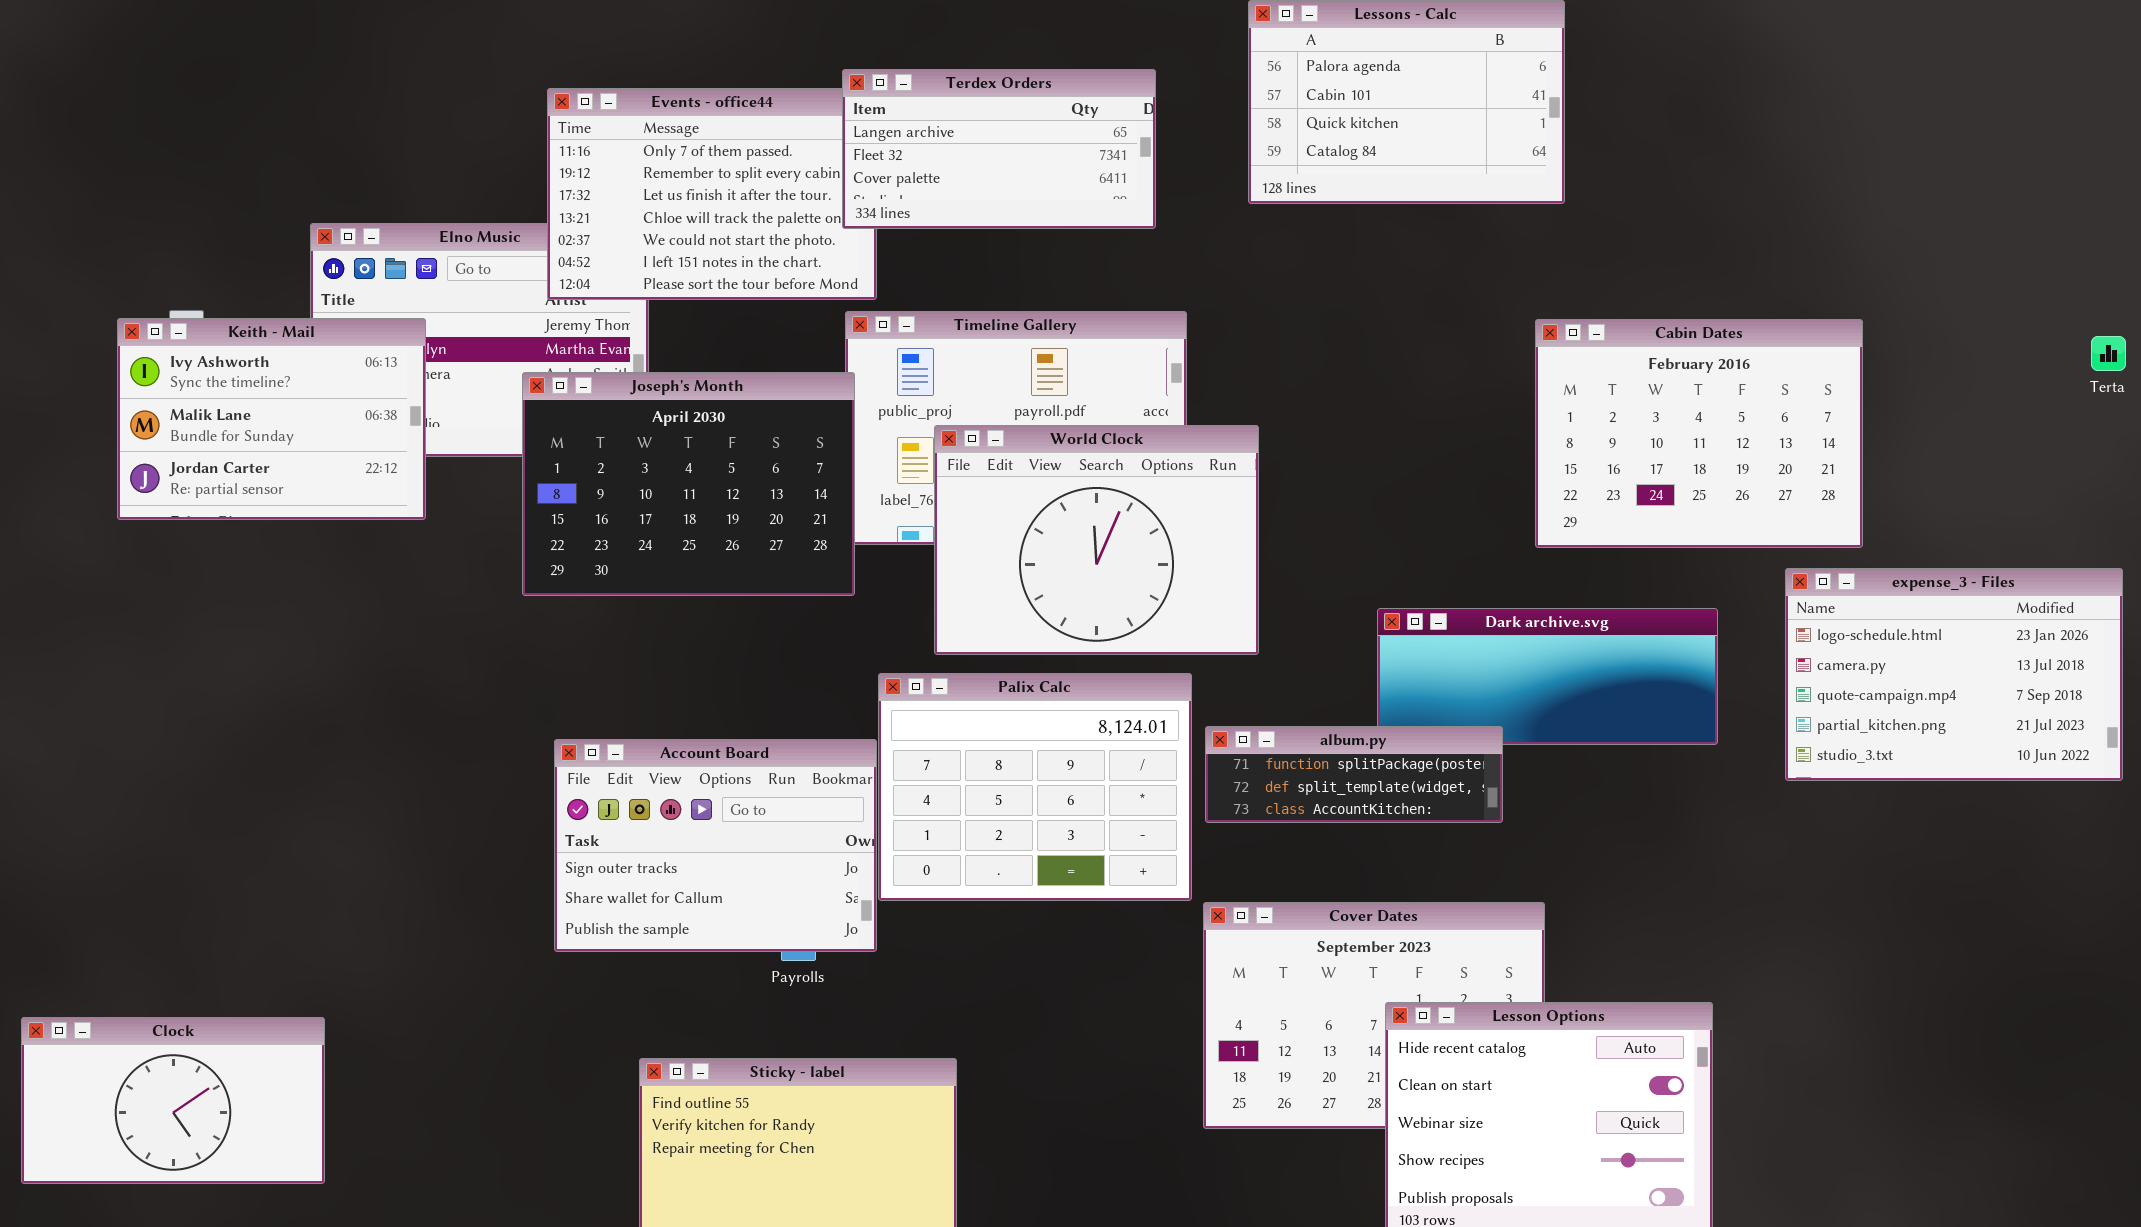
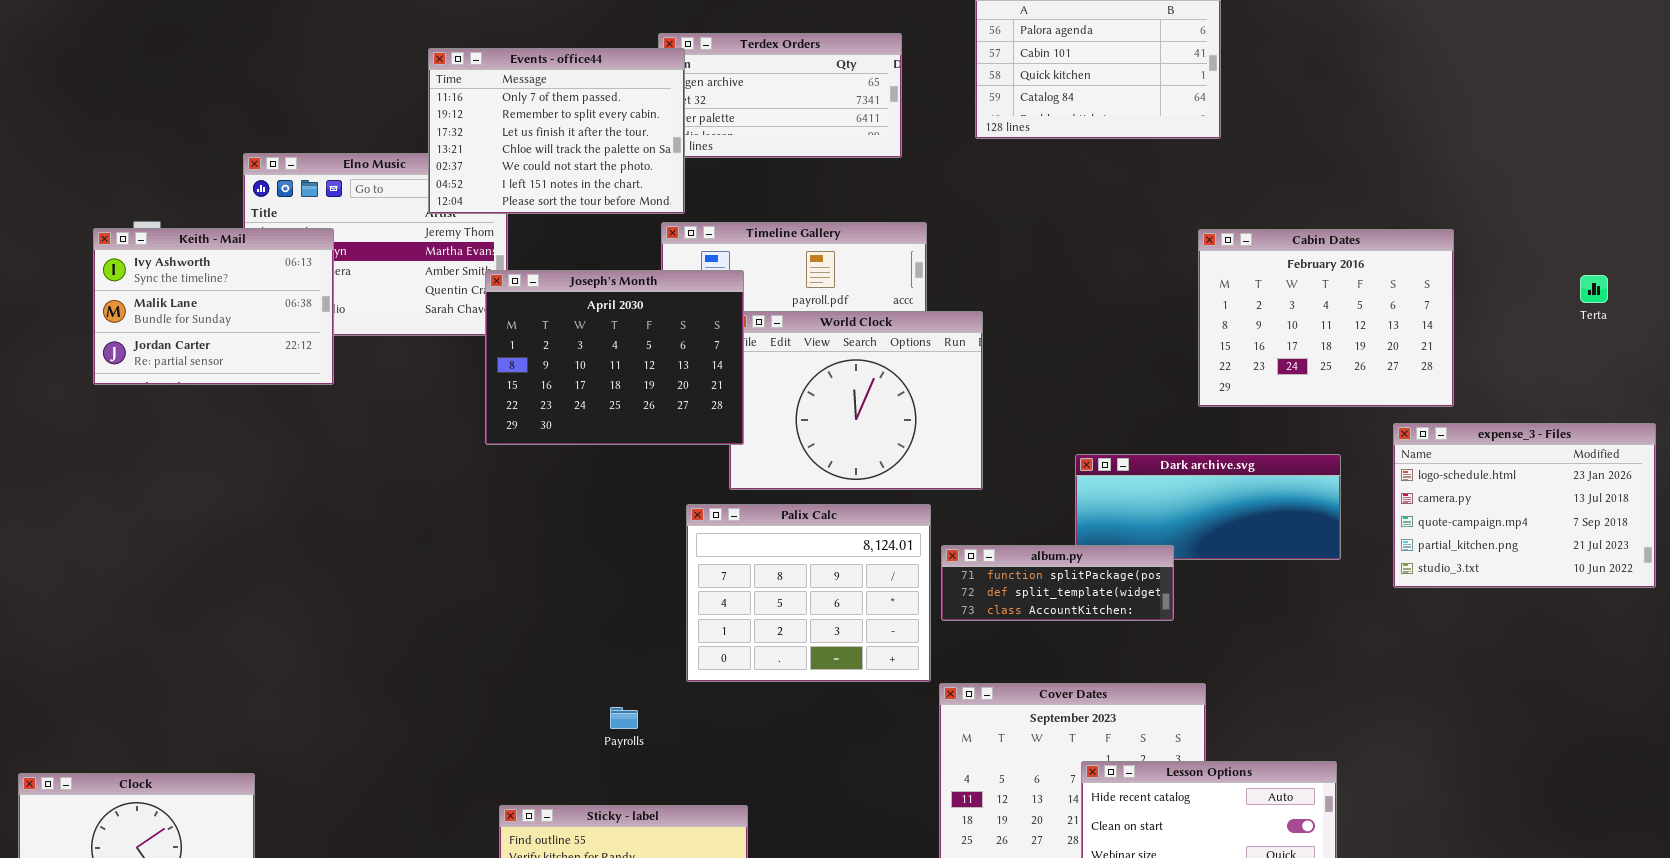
Events - office44: [547,88,877,300] -> [428,48,685,214], raised
Terta: [2091,336,2126,371] -> [1580,275,1608,303], moved
Joseph's Month: [522,372,855,596] -> [485,270,744,445], moved
Account Board: [554,739,877,952] -> none, closed

